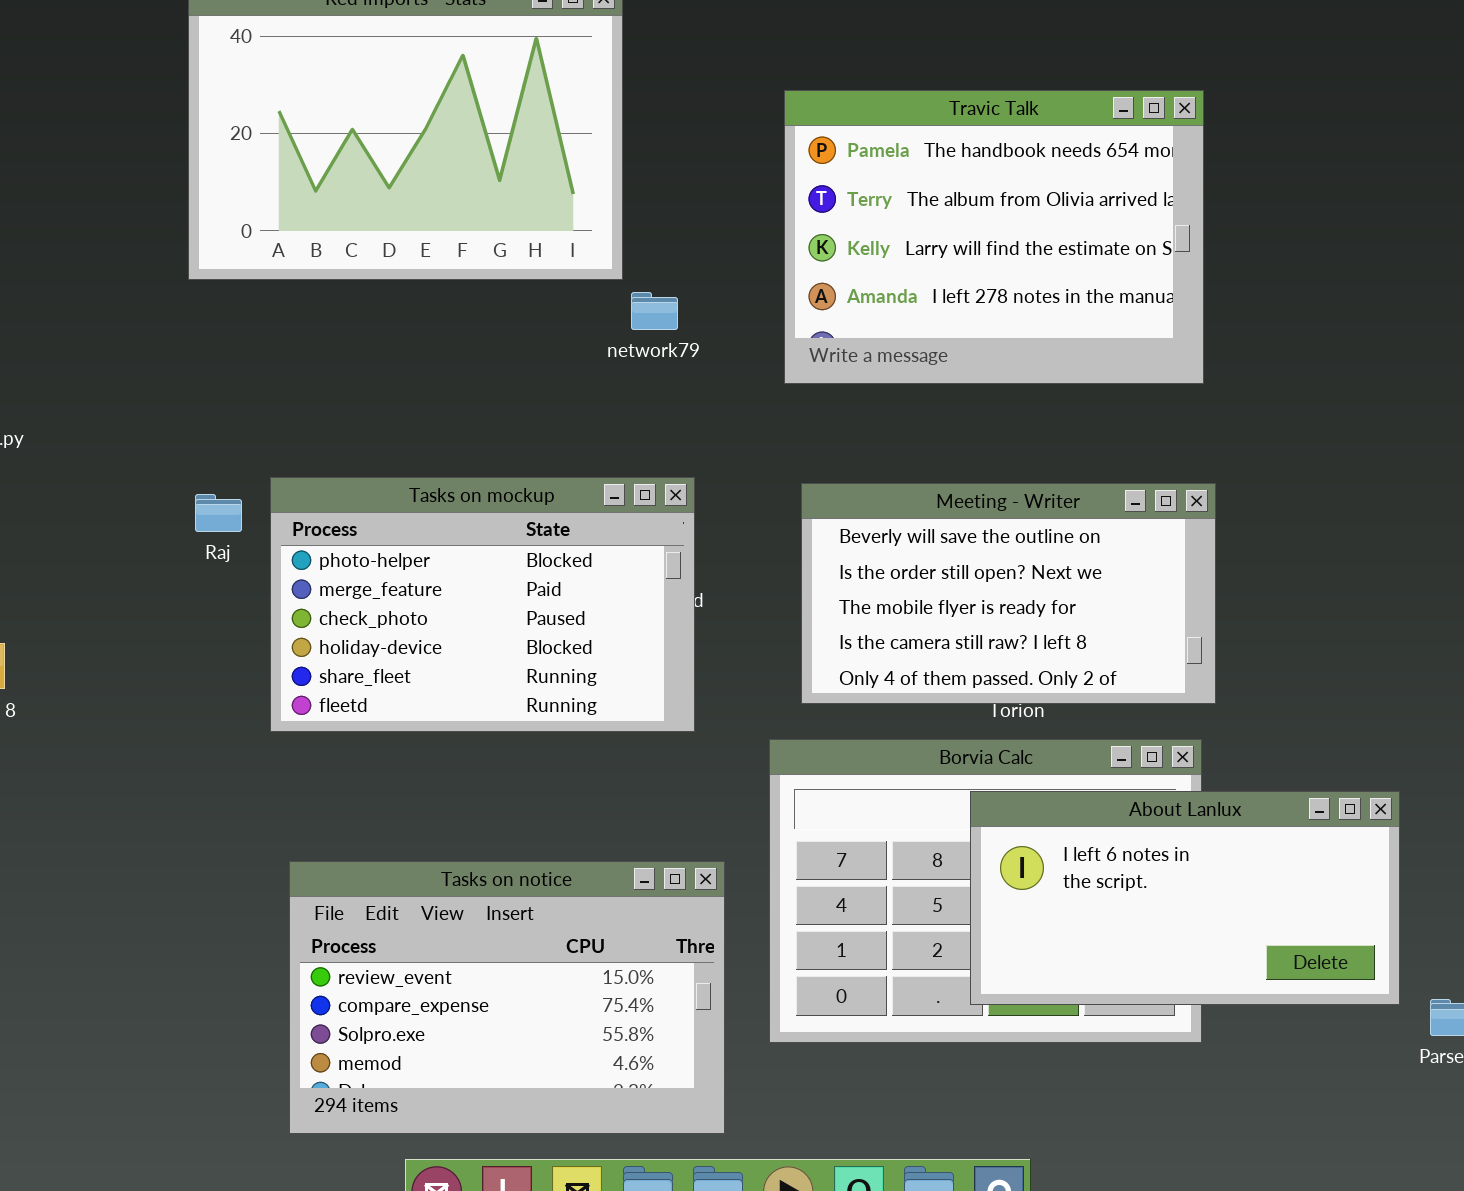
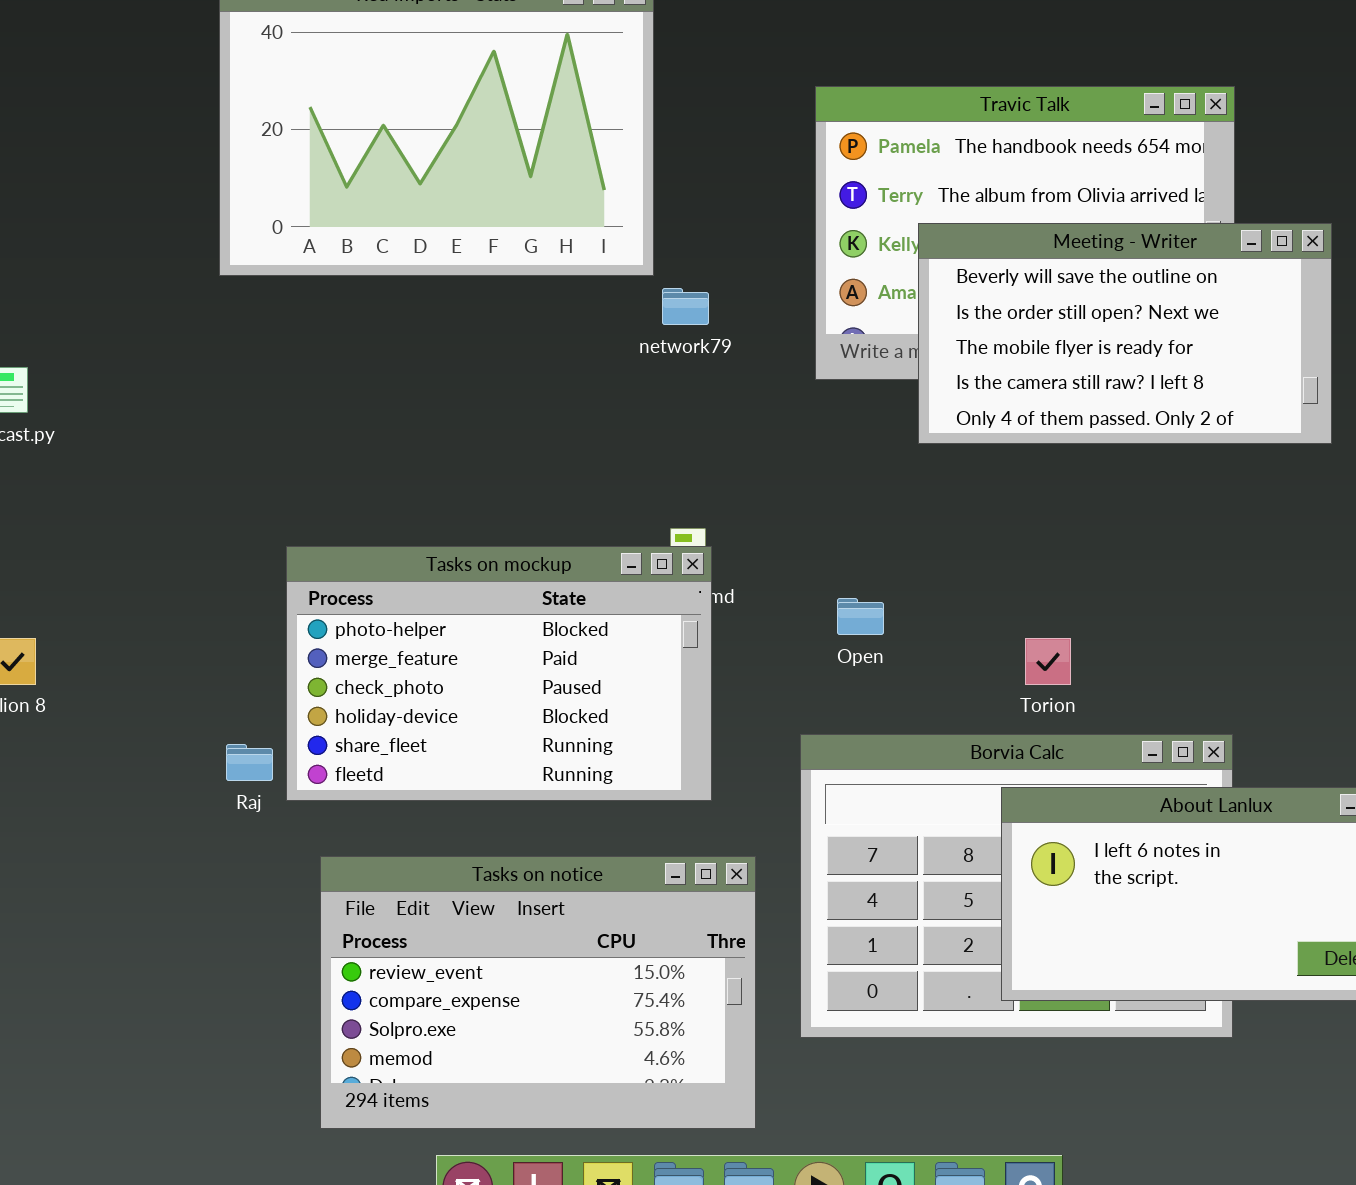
Tasks on mockup: [270,477,695,732] -> [286,546,712,801], moved
Meeting - Writer: [801,483,1216,704] -> [918,223,1332,444], moved
Raj: [195,494,242,532] -> [226,744,273,781], moved

